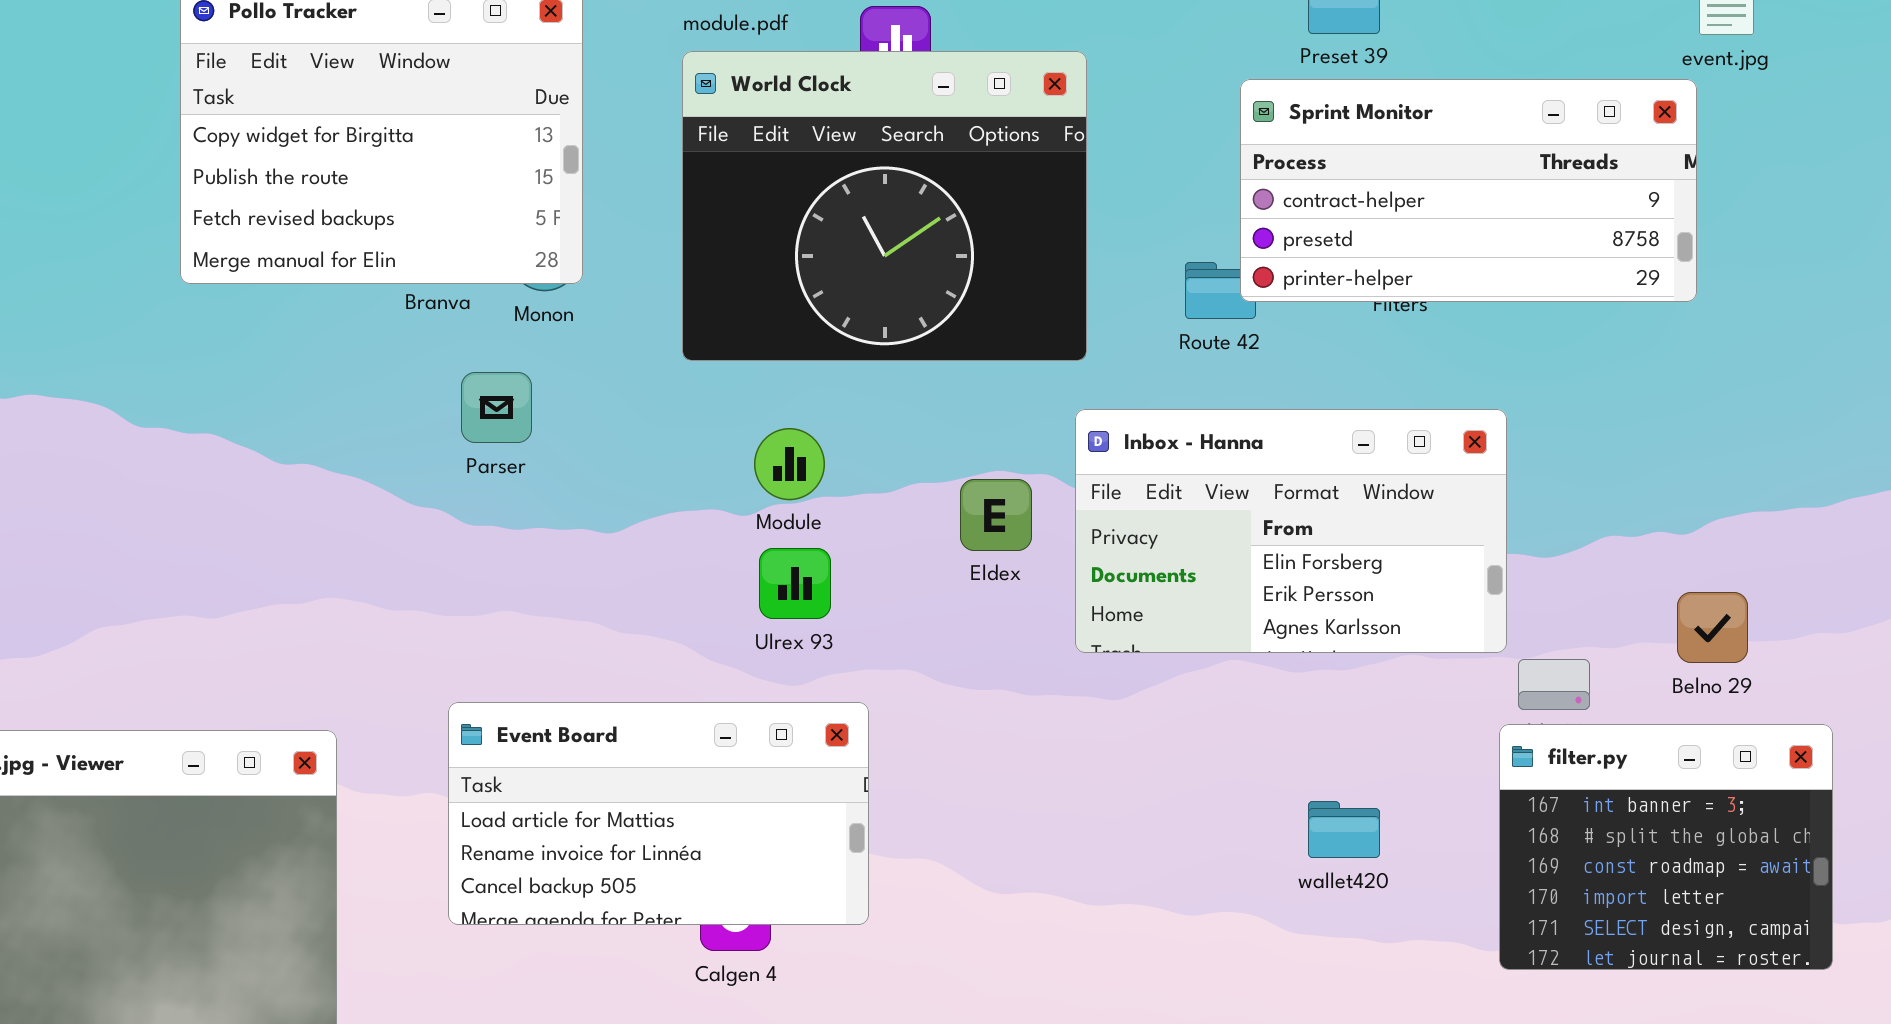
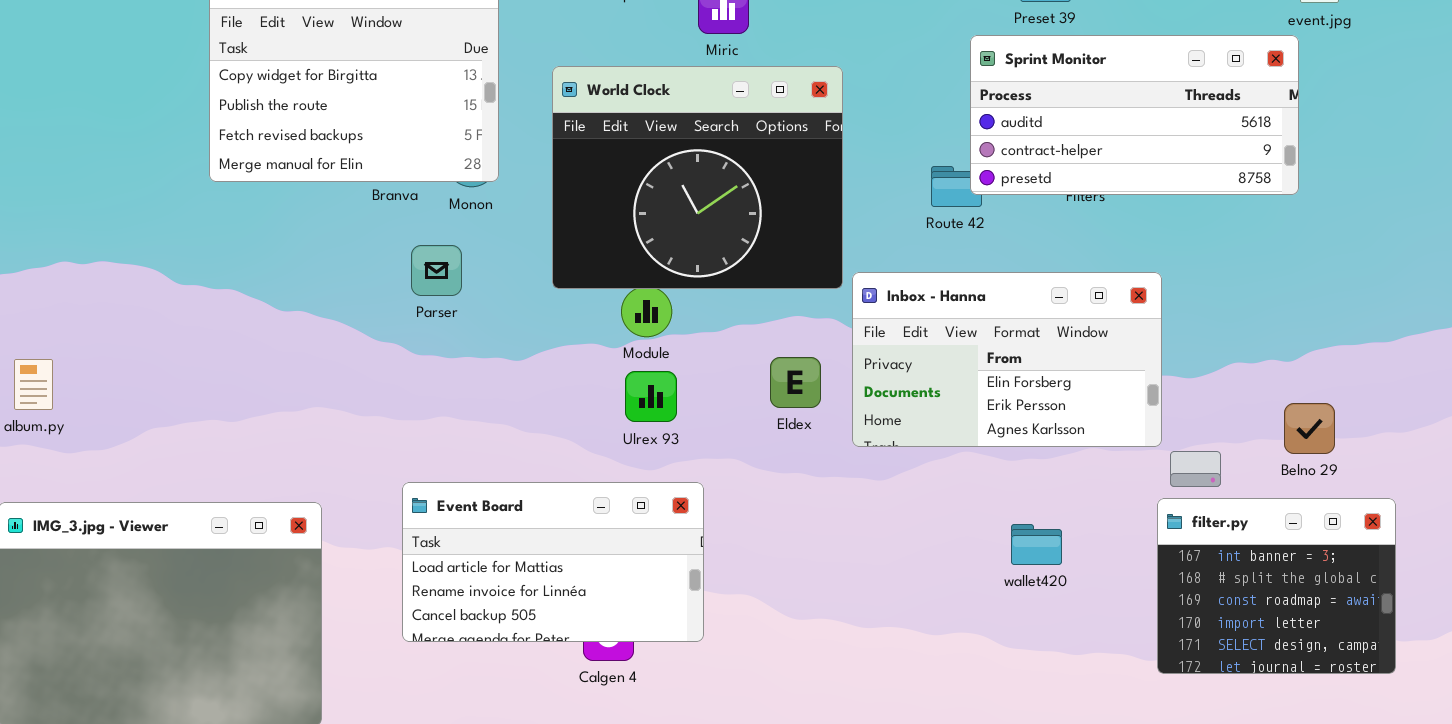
World Clock: [682,51,1087,361] -> [552,66,843,289], moved
Sprint Monitor: [1240,79,1697,302] -> [970,35,1299,195], scrolled up 1 row
Eldex: [960,479,1032,551] -> [770,357,821,408], moved
wallet420: [1308,801,1380,858] -> [1011,524,1062,565], moved

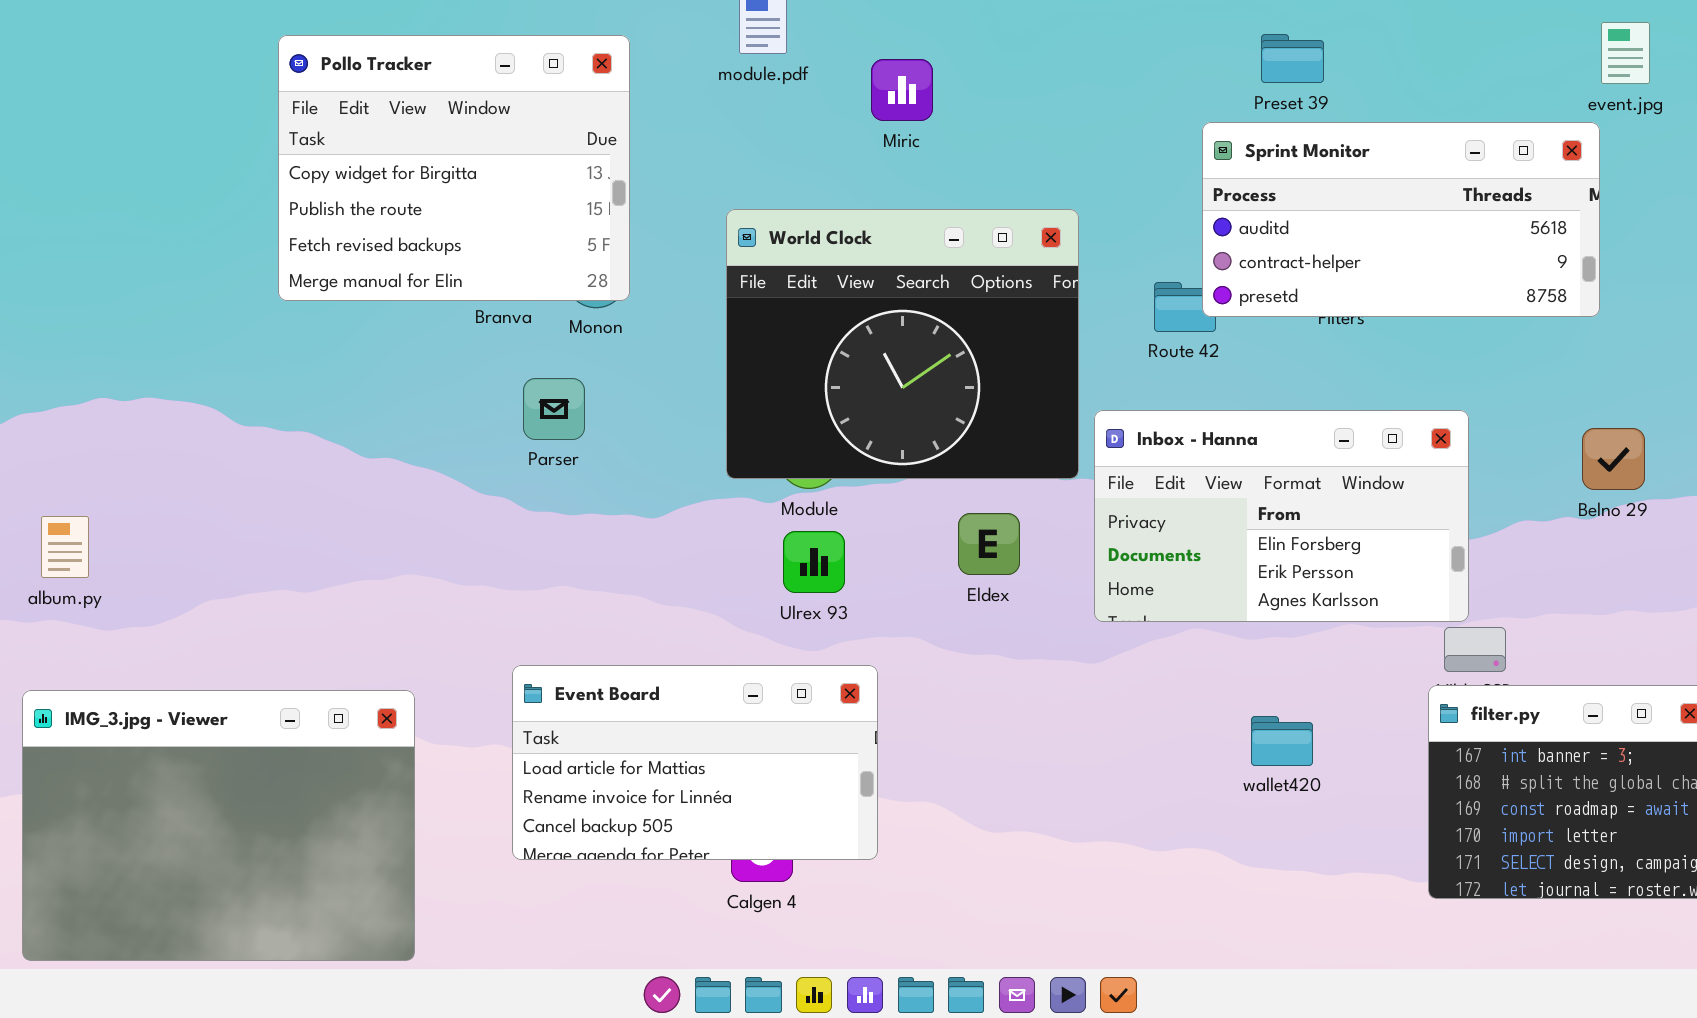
World Clock: [552,66,843,289] -> [726,209,1079,479], moved
Inbox - Hanna: [852,272,1162,447] -> [1094,410,1469,622], moved
Belno 29: [1284,403,1335,454] -> [1582,428,1645,490], moved

